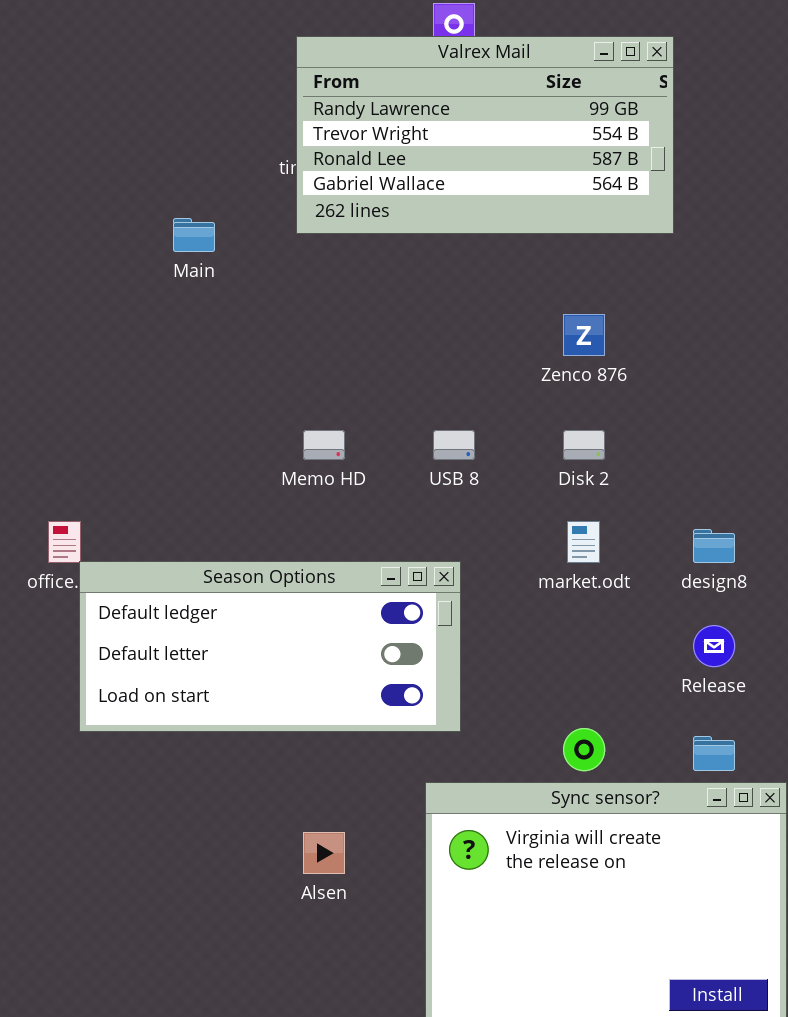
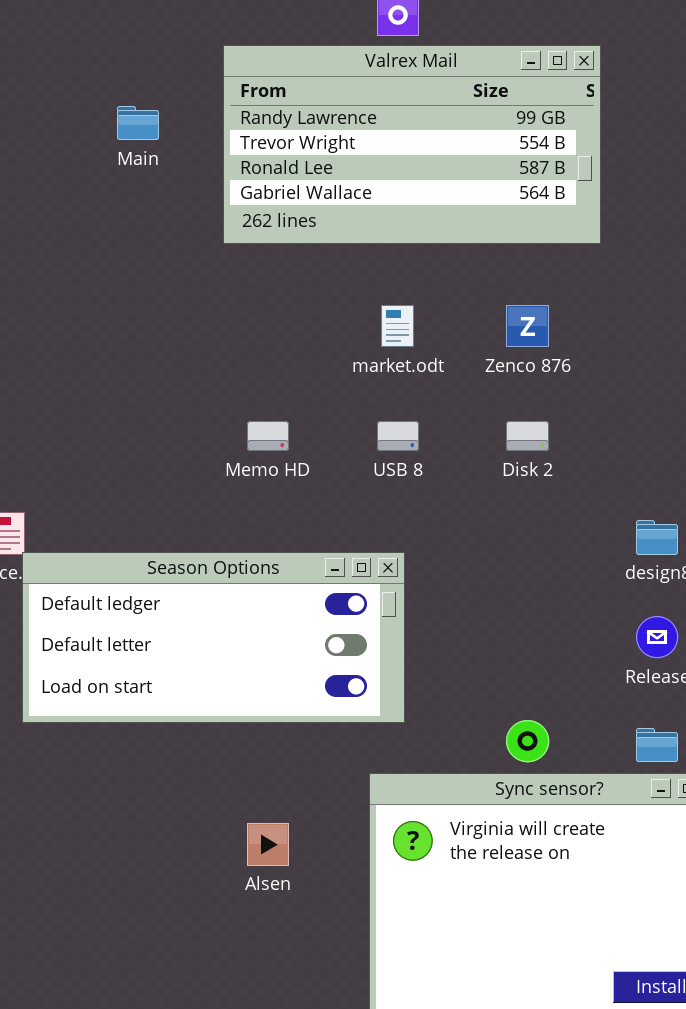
Valrex Mail: [296,36,674,234] -> [223,45,601,244], moved
Main: [173,218,215,252] -> [117,106,159,140], moved
market.odt: [567,521,600,563] -> [381,305,414,347], moved

